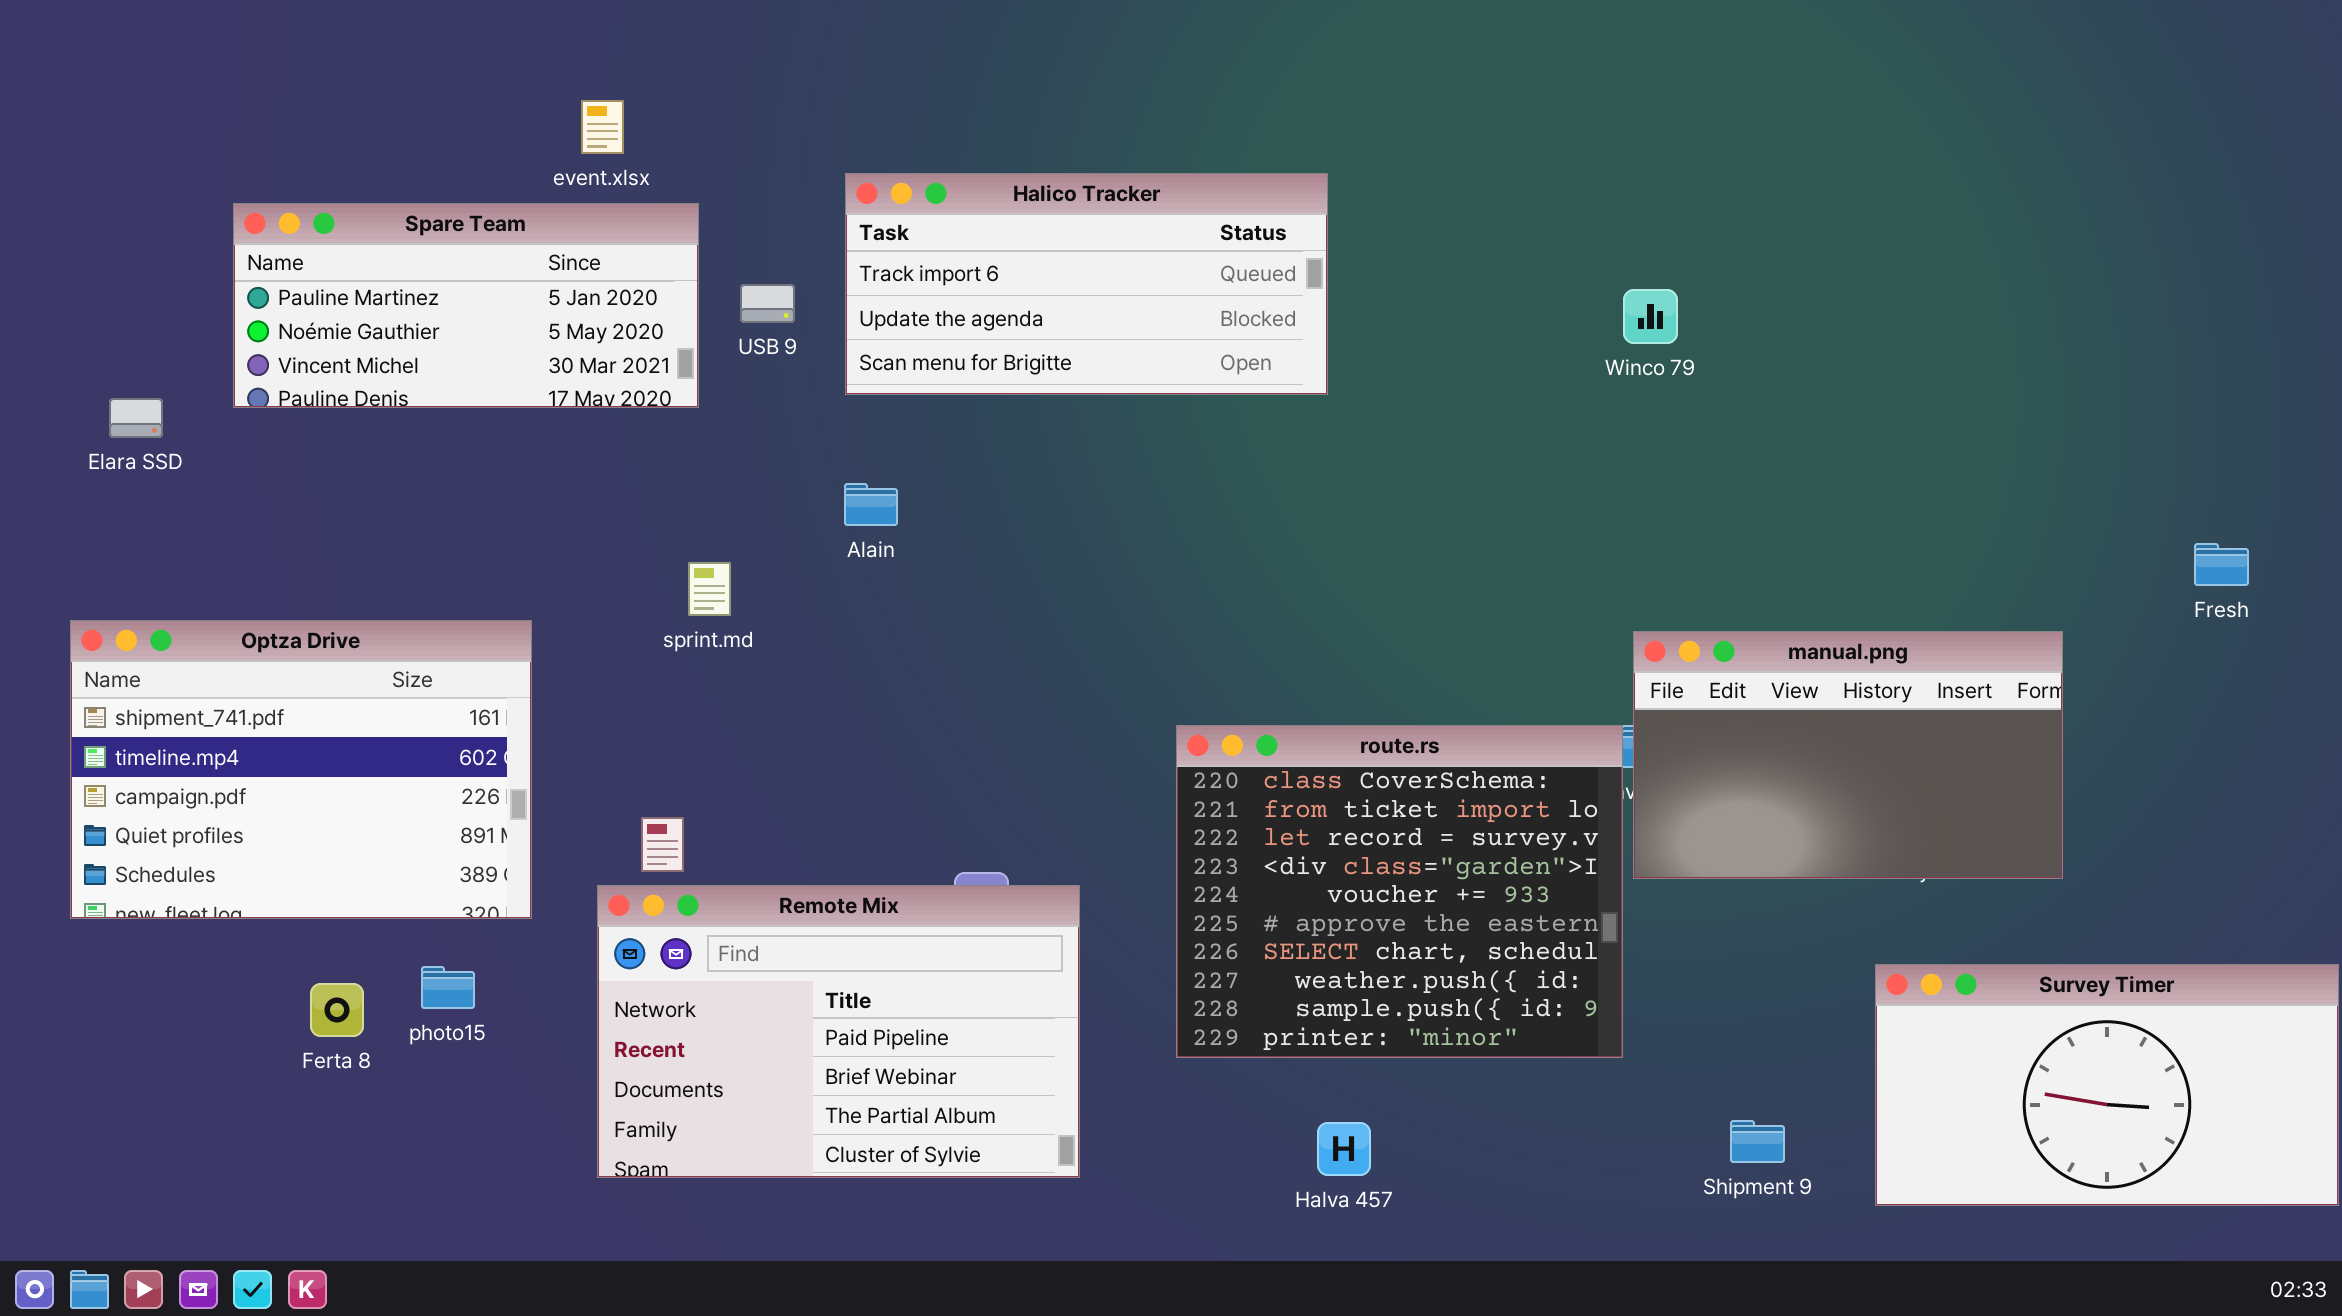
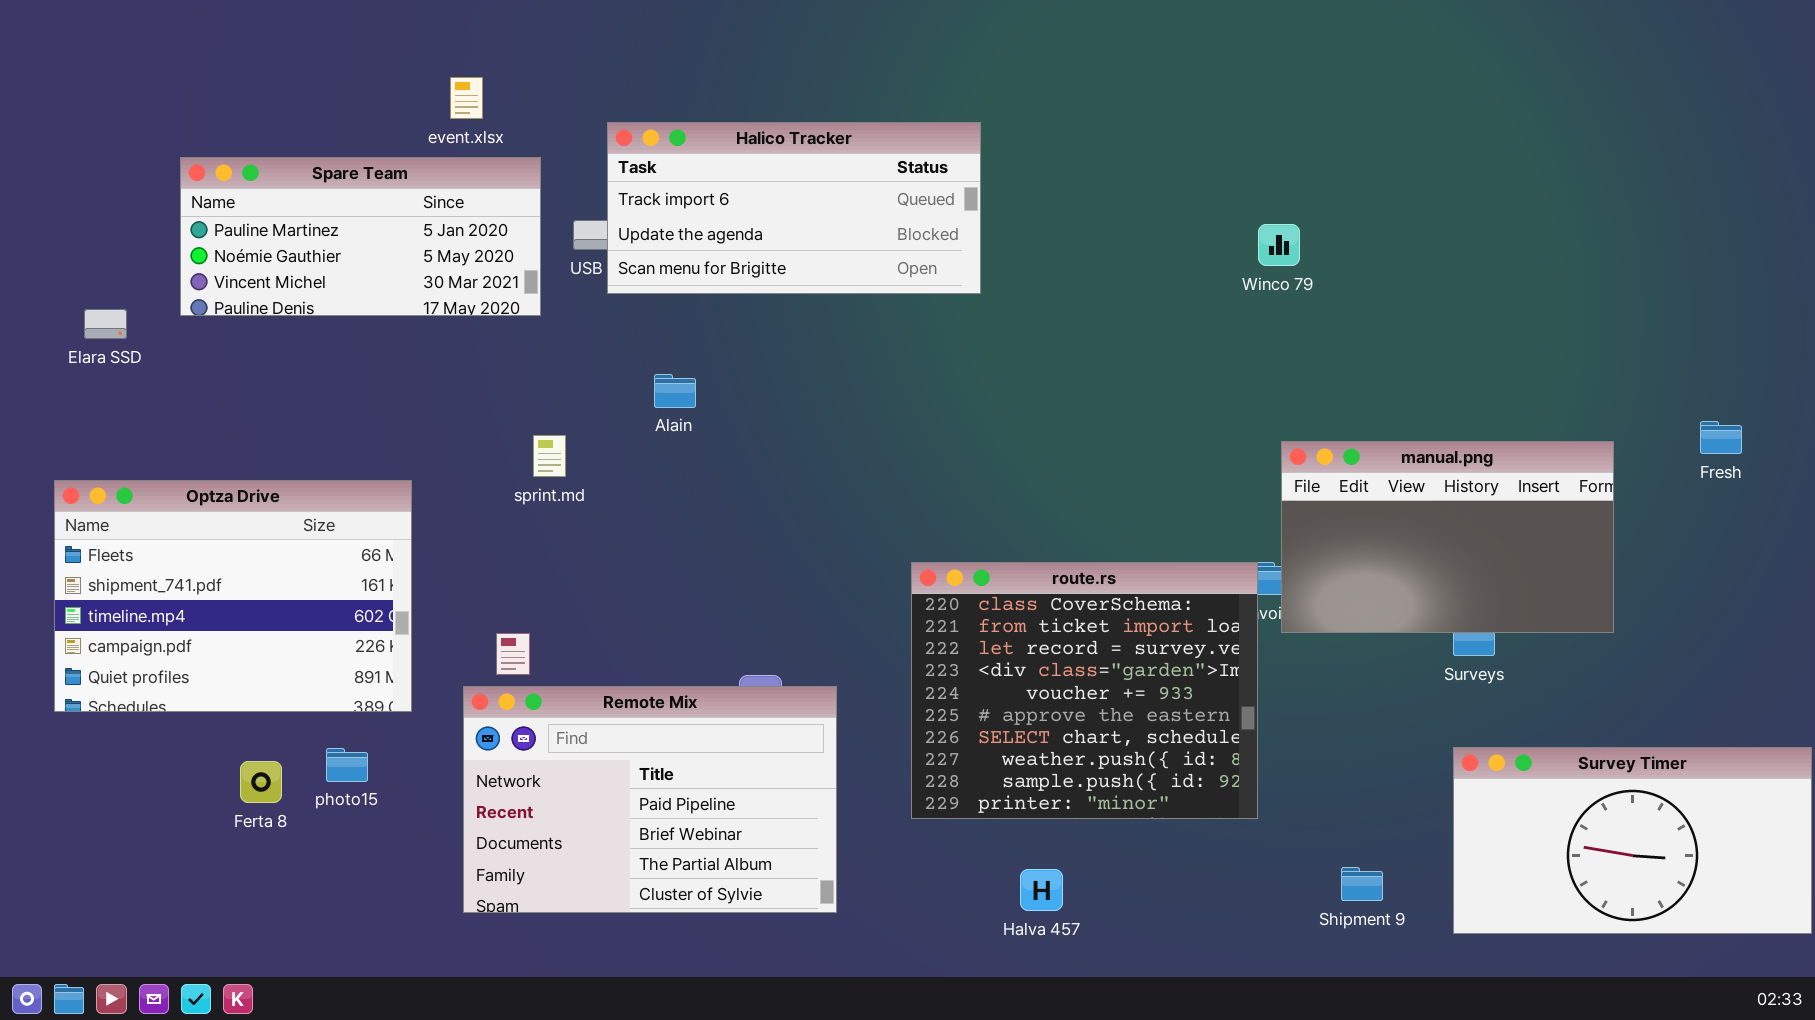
Halico Tracker: [845,173,1328,395] -> [607,122,981,294], moved
Optza Drive: [70,620,532,919] -> [54,480,412,712], scrolled up 1 row
manual.png: [1633,631,2063,879] -> [1281,441,1614,633], moved

